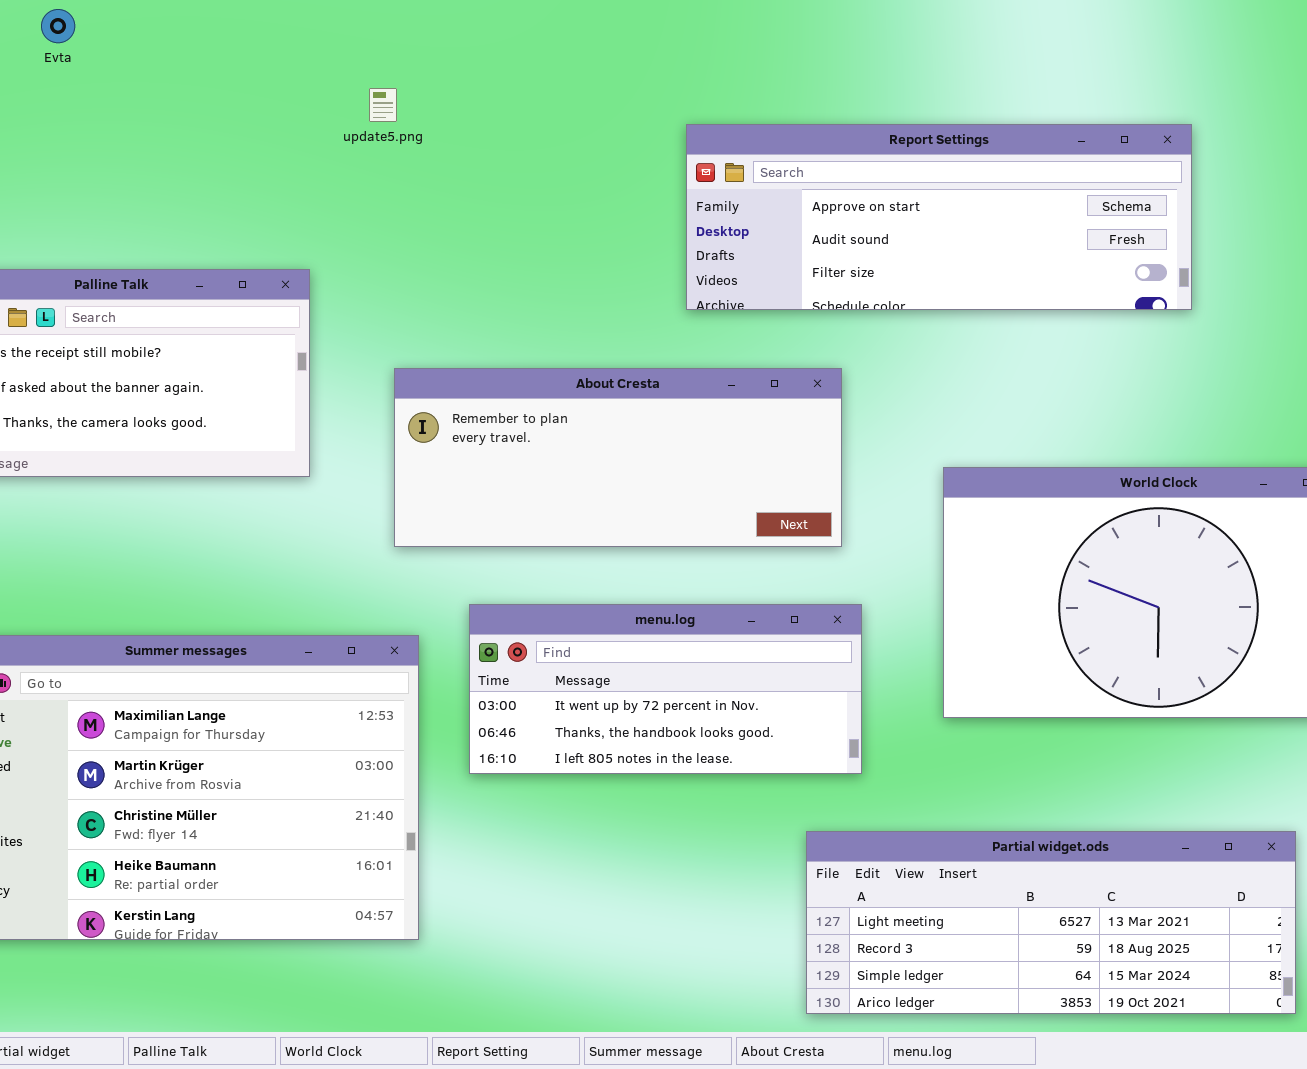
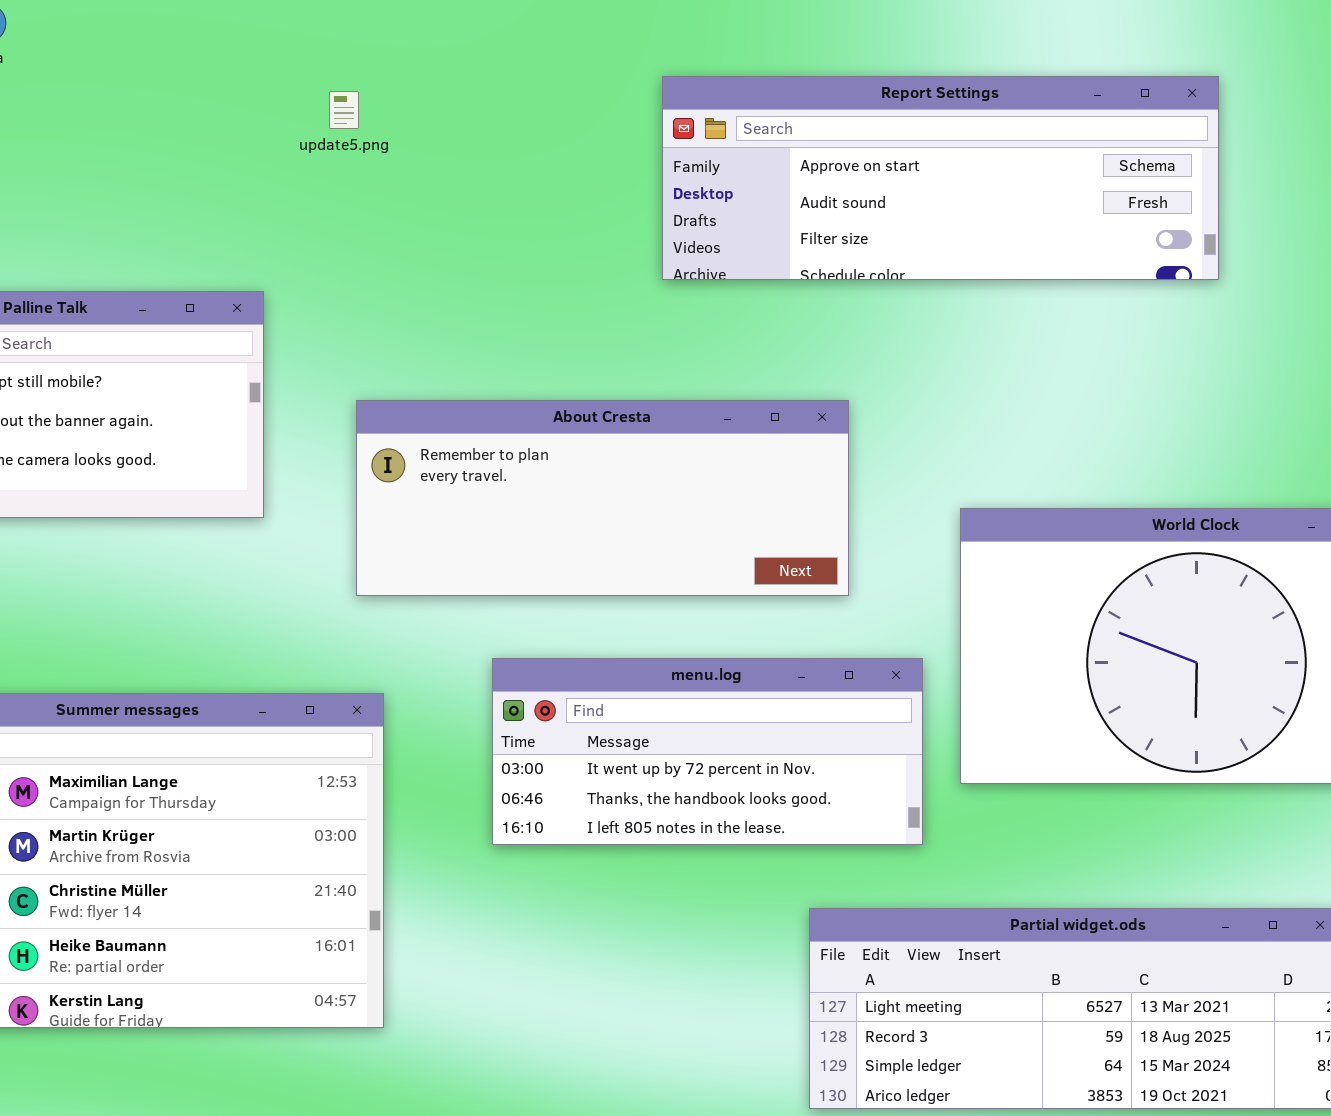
Report Settings: [686,124,1192,310] -> [662,76,1219,280], moved
menu.log: [469,604,862,774] -> [492,658,923,845], moved

